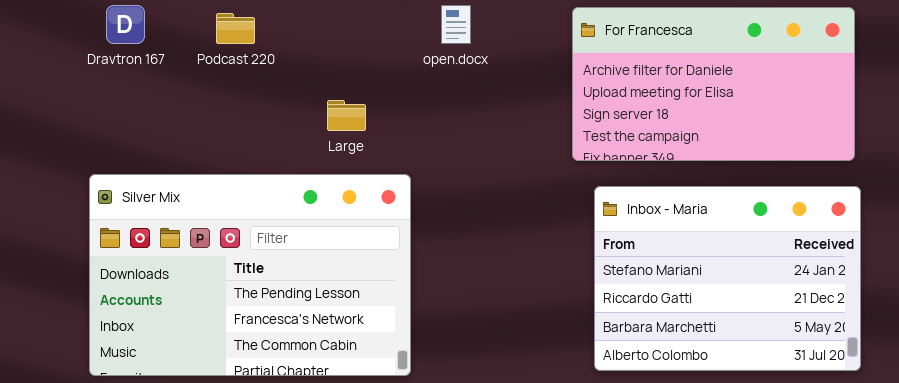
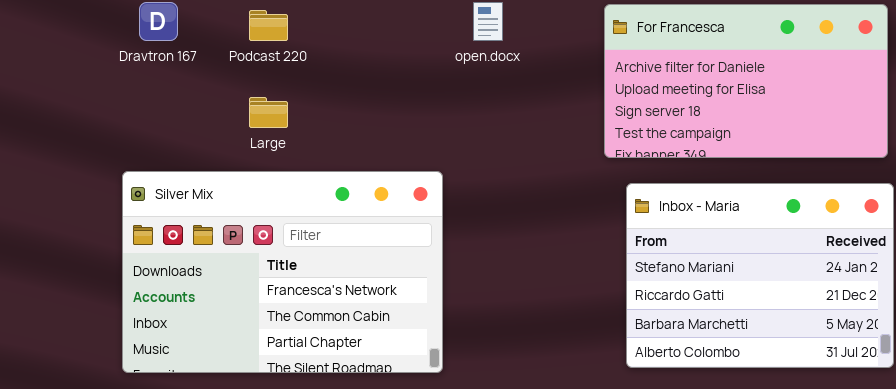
Large: [327,100,366,131] -> [249,97,288,128], moved
Silver Mix: [89,174,411,376] -> [122,171,443,373], scrolled down 1 row

